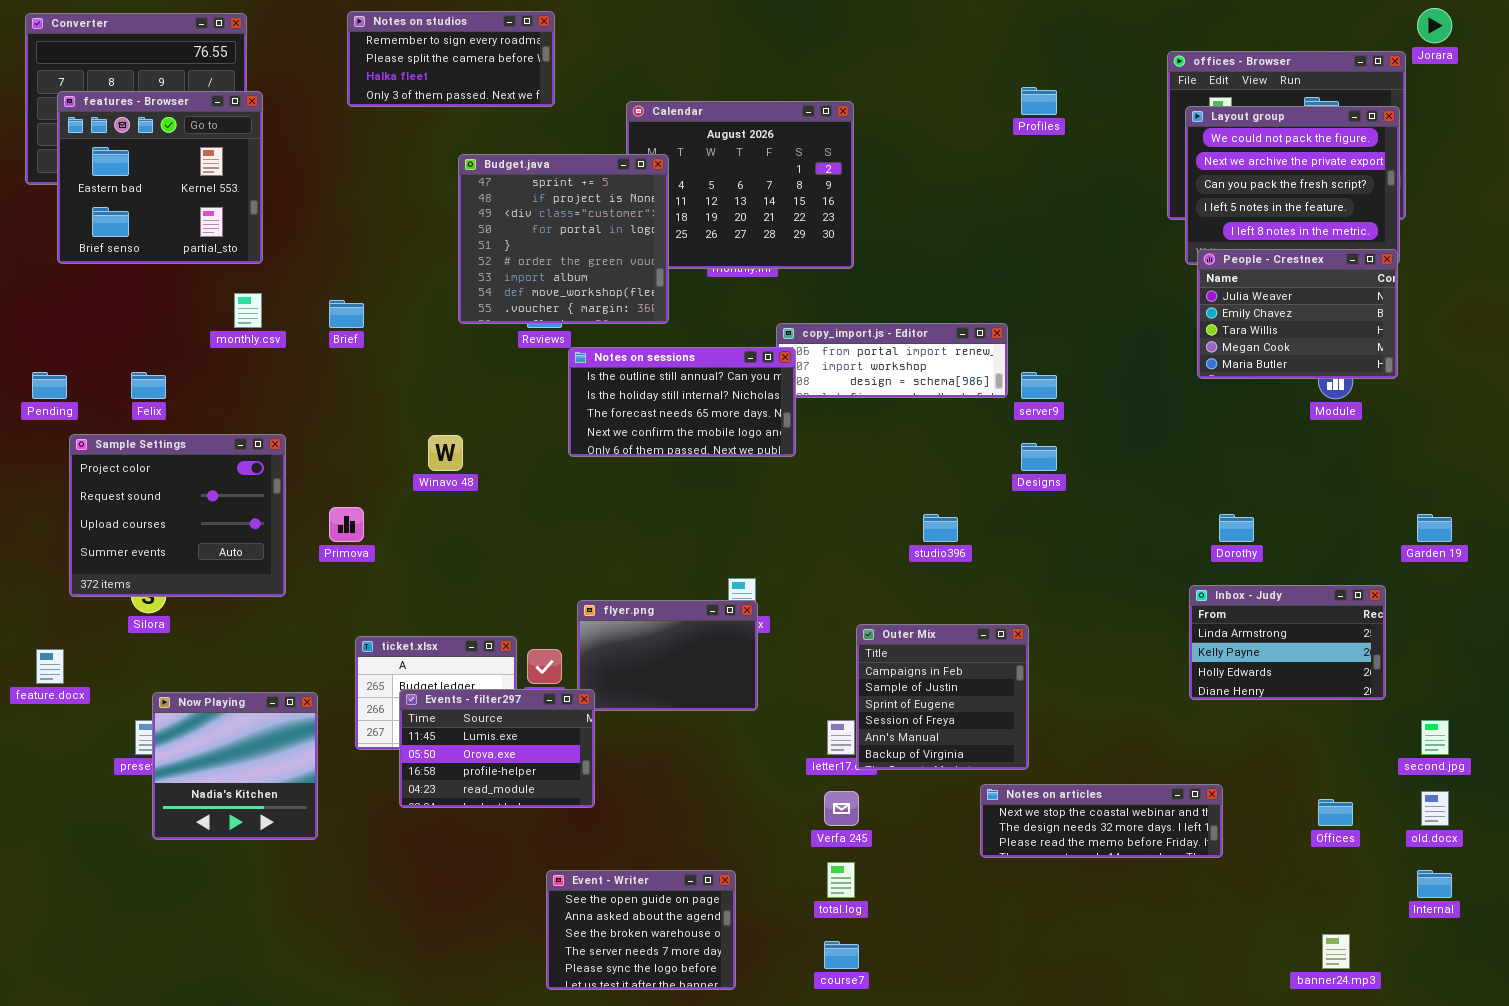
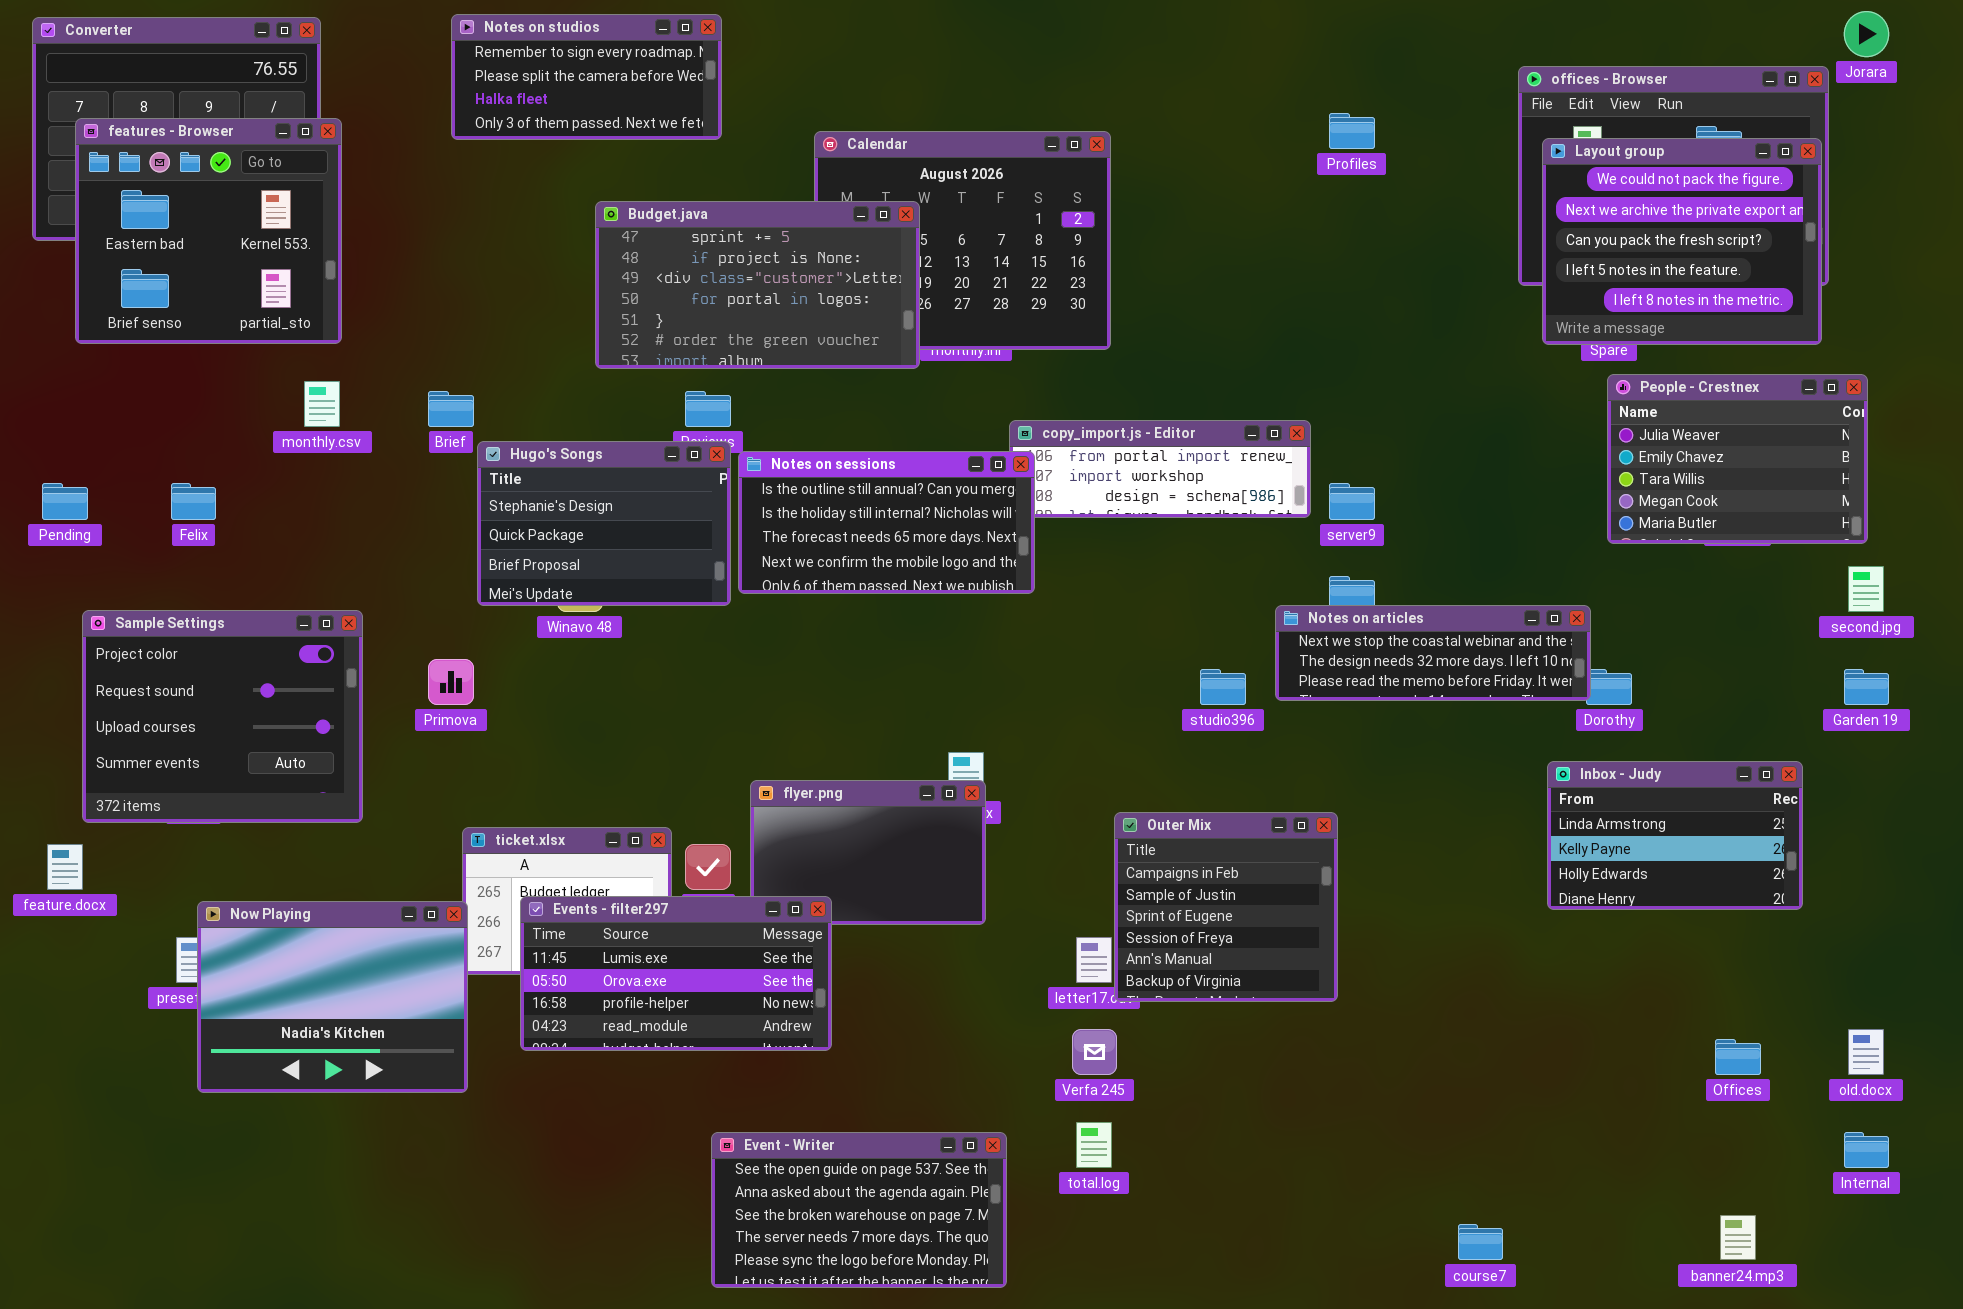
Budget.java: [458,154,669,324] -> [595,201,920,369], resized
People - Crestnex: [1197,249,1398,379] -> [1607,374,1868,544], moved
Hugo's Songs: none -> [477,441,731,606], opened
Sample Settings: [69,434,286,597] -> [82,610,363,823], moved
Events - filter297: [399,689,595,808] -> [520,896,832,1051], resized
Now Playing: [152,692,318,840] -> [197,901,468,1093], resized
second.jpg: [1421,720,1449,755] -> [1848,566,1884,612], moved
Notes on articles: [980,784,1223,858] -> [1275,605,1591,701], moved
Event - Writer: [546,870,736,990] -> [711,1132,1007,1288], resized
course7: [824,941,859,969] -> [1458,1224,1503,1260], moved

